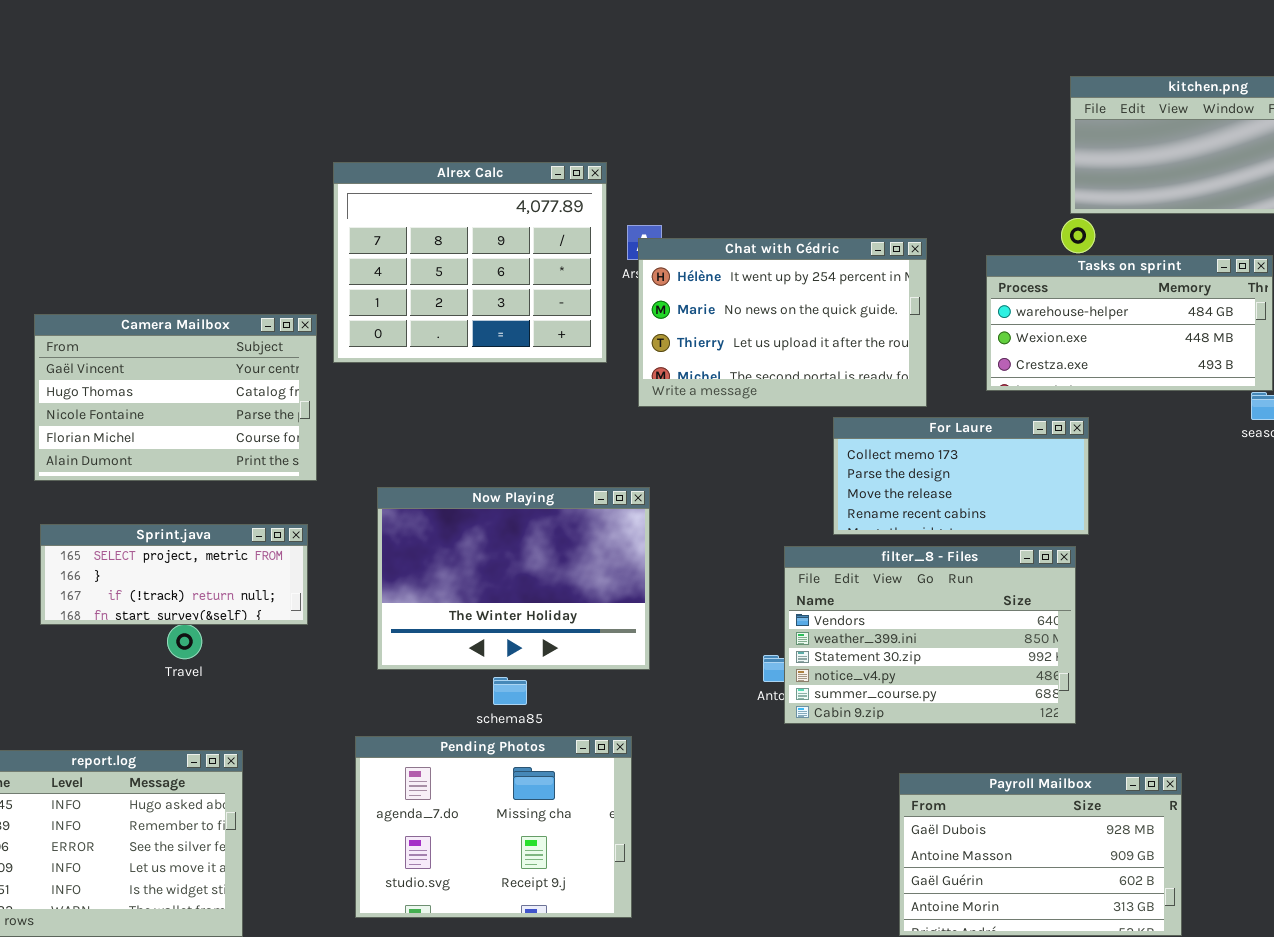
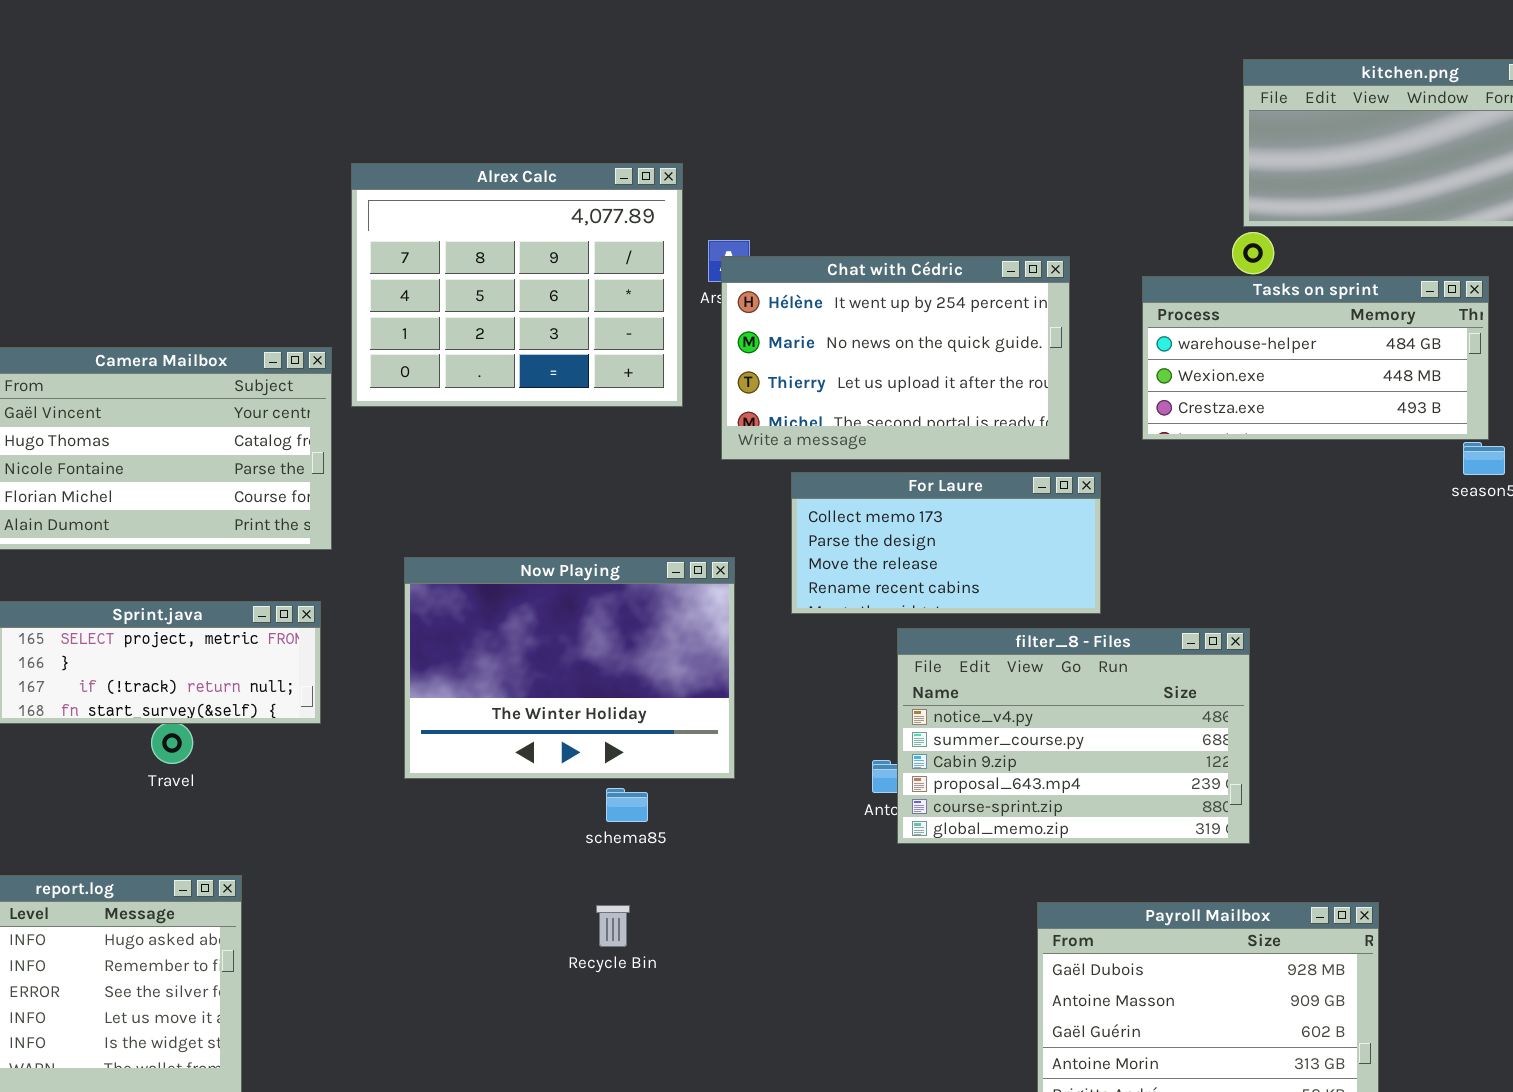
For Laure: [833,417,1089,535] -> [791,472,1101,614], moved
filter_8 - Files: [784,546,1076,724] -> [897,628,1250,844], scrolled down 3 rows
schema85: [493,677,527,705] -> [606,788,648,822], moved
Pending Photos: [355,736,632,918] -> none, closed

